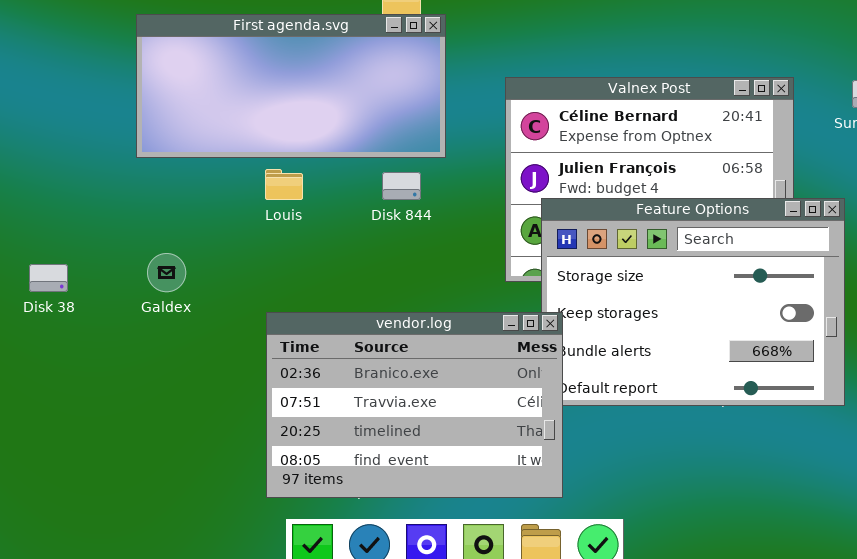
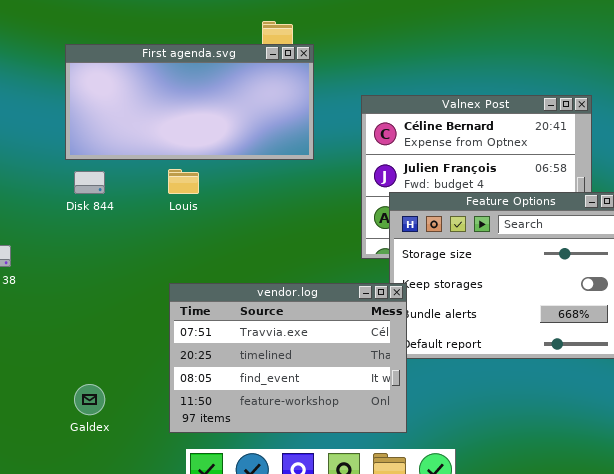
Disk 844: [382,172,421,200] -> [74,171,105,194], moved
Galdex: [147,253,186,292] -> [74,384,105,415], moved
vendor.log: [266,312,563,498] -> [169,283,407,433], scrolled down 1 row

